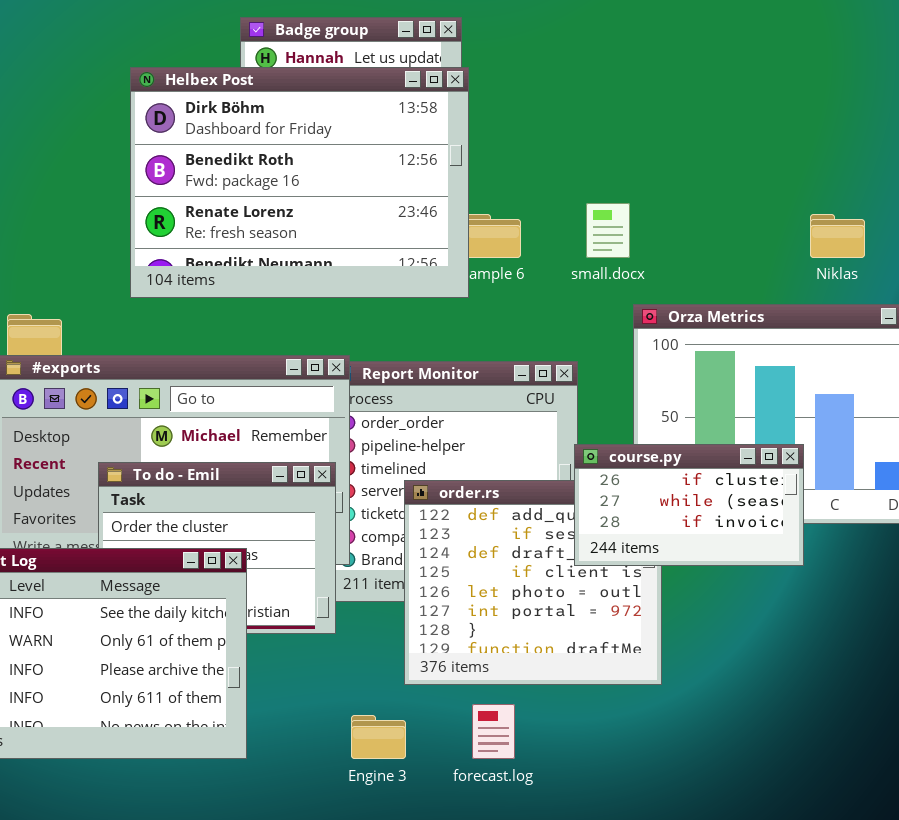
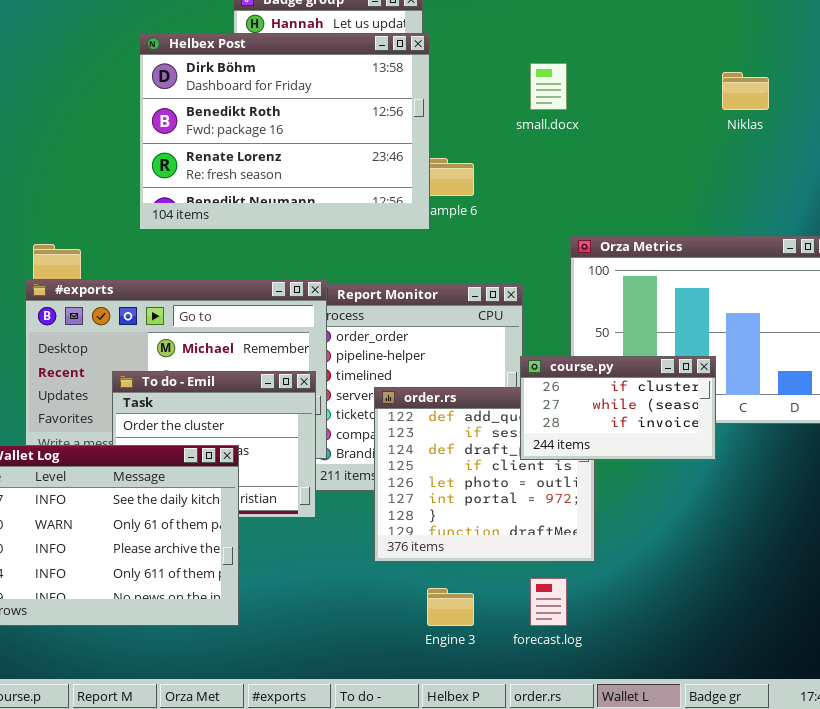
small.docx: [586,203,630,258] -> [530,63,567,110], moved
Niklas: [810,214,865,258] -> [722,72,769,110], moved
forecast.log: [472,704,515,759] -> [530,578,567,626], moved
Engine 3: [351,715,406,759] -> [427,588,474,626], moved

